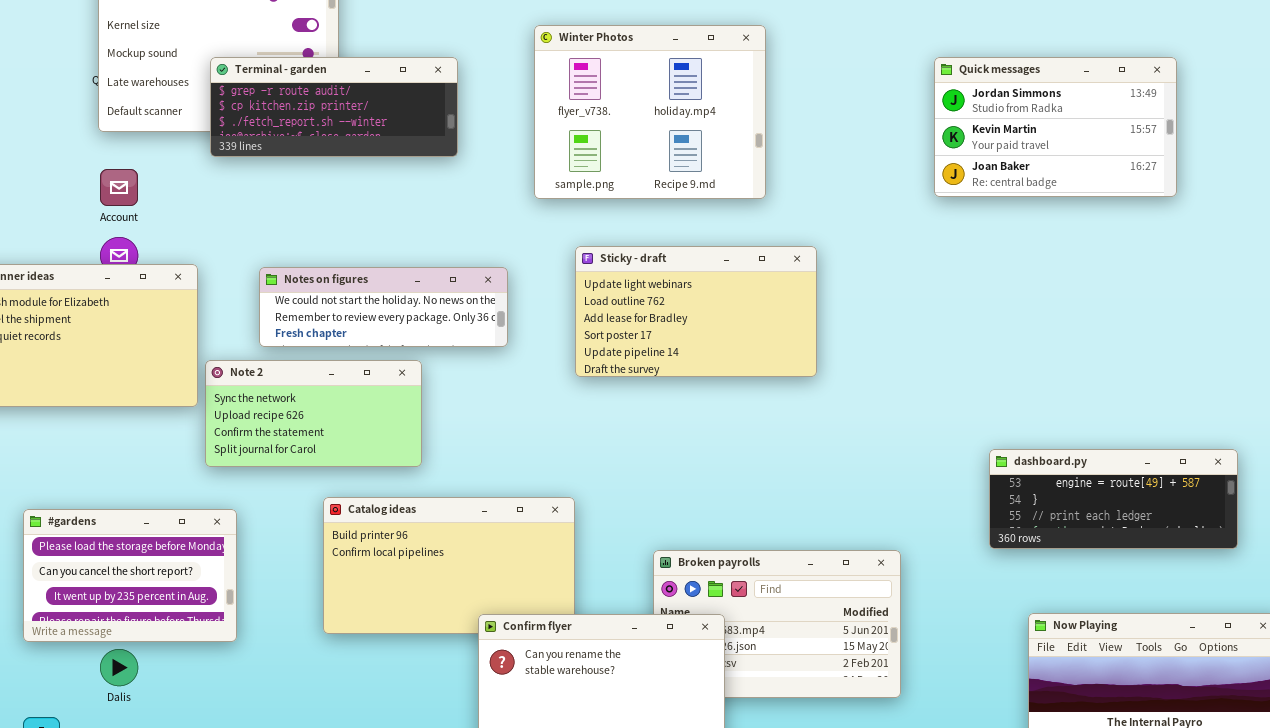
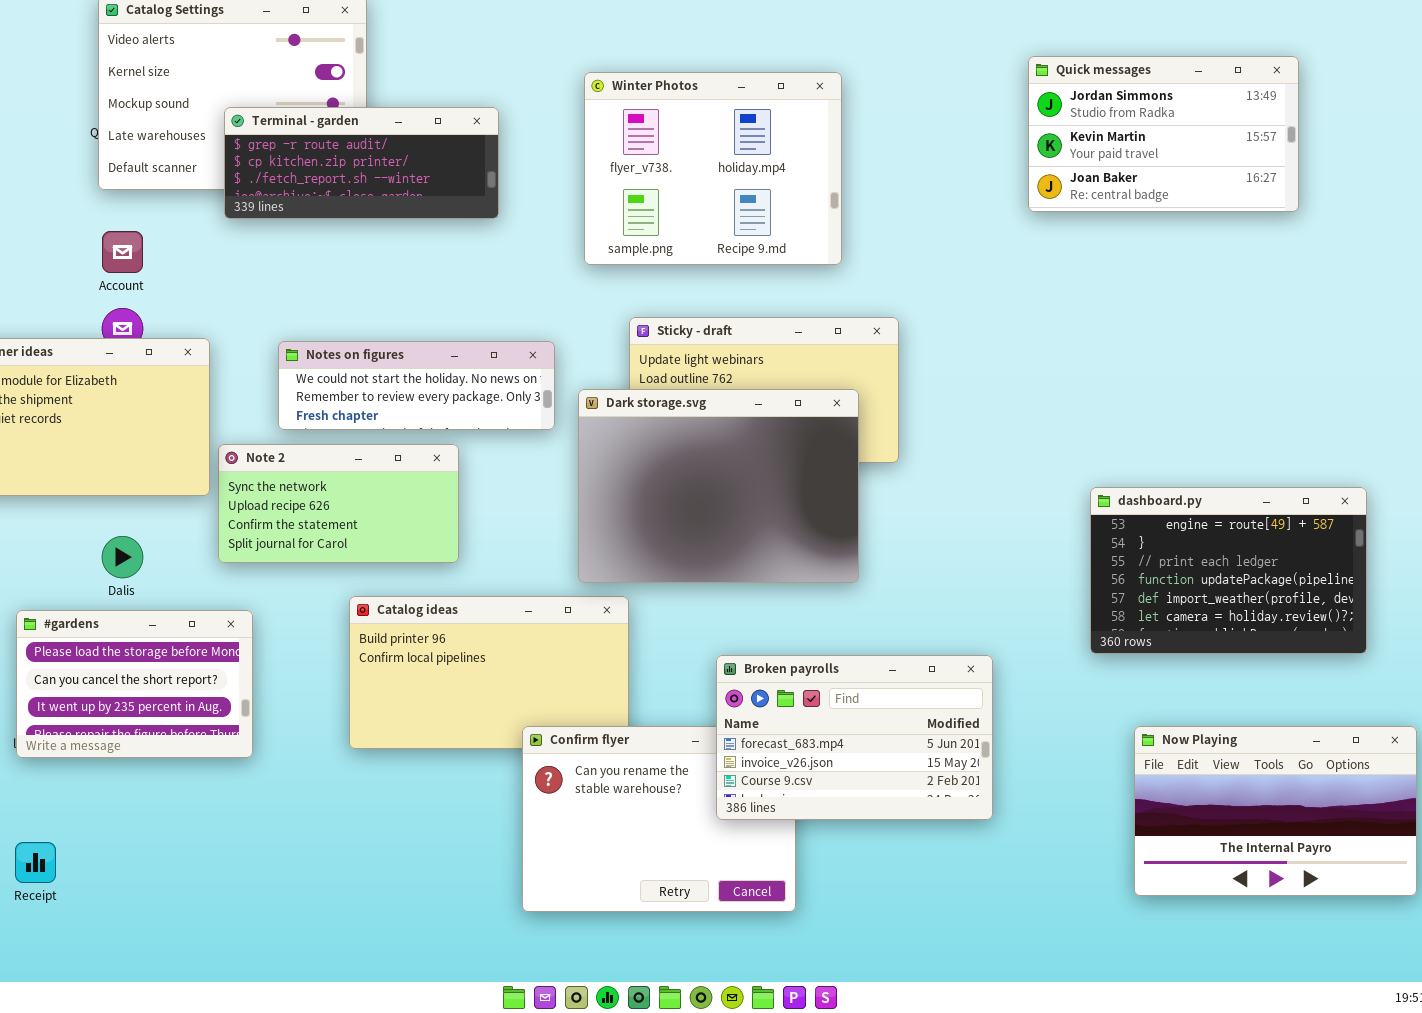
Quick messages: [934,57,1177,197] -> [1028,56,1299,212], moved
Dark storage.svg: none -> [578,389,859,583], opened
dashboard.py: [989,449,1238,549] -> [1090,487,1367,654], resized
Broken payrolls: [653,550,901,698] -> [716,655,993,820], raised
Dalis: [100,649,138,686] -> [102,536,143,578], moved

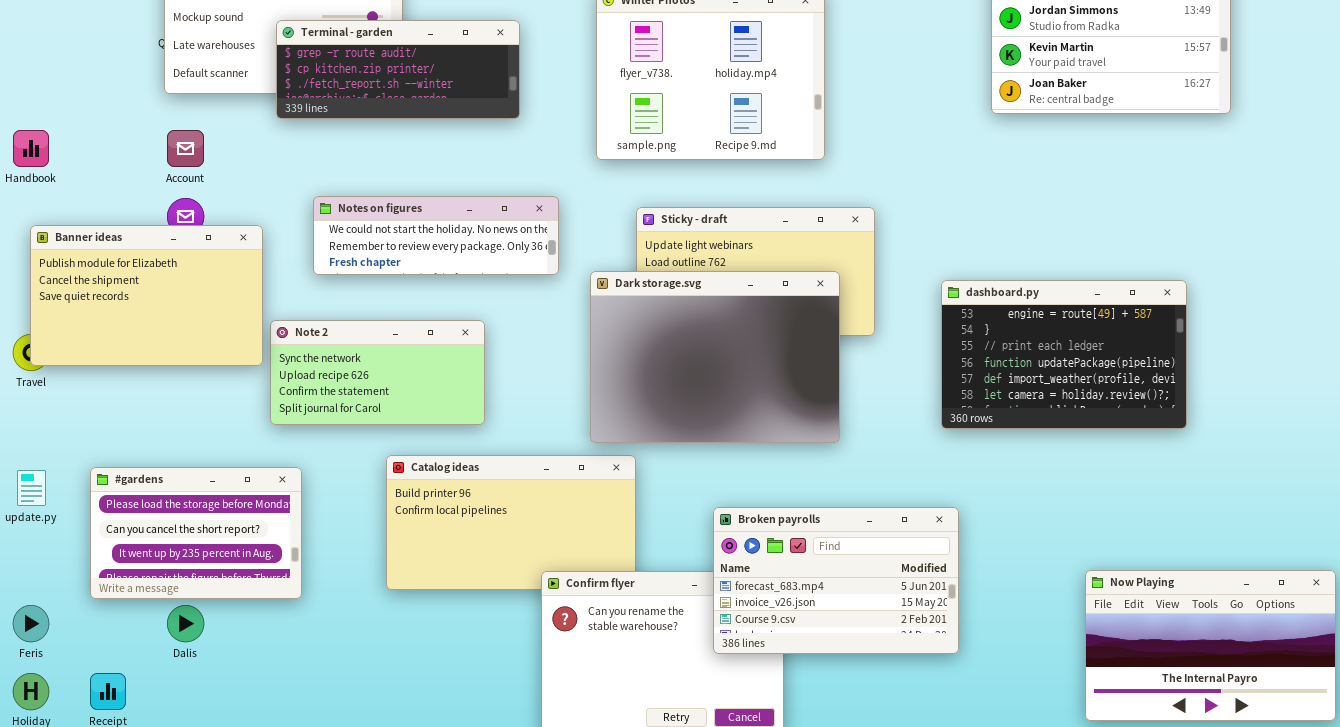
Notes on figures: [278,341,555,430] -> [313,196,559,275], moved
dashboard.py: [1090,487,1367,654] -> [941,280,1187,429], moved
Dalis: [102,536,143,578] -> [167,605,204,642], moved

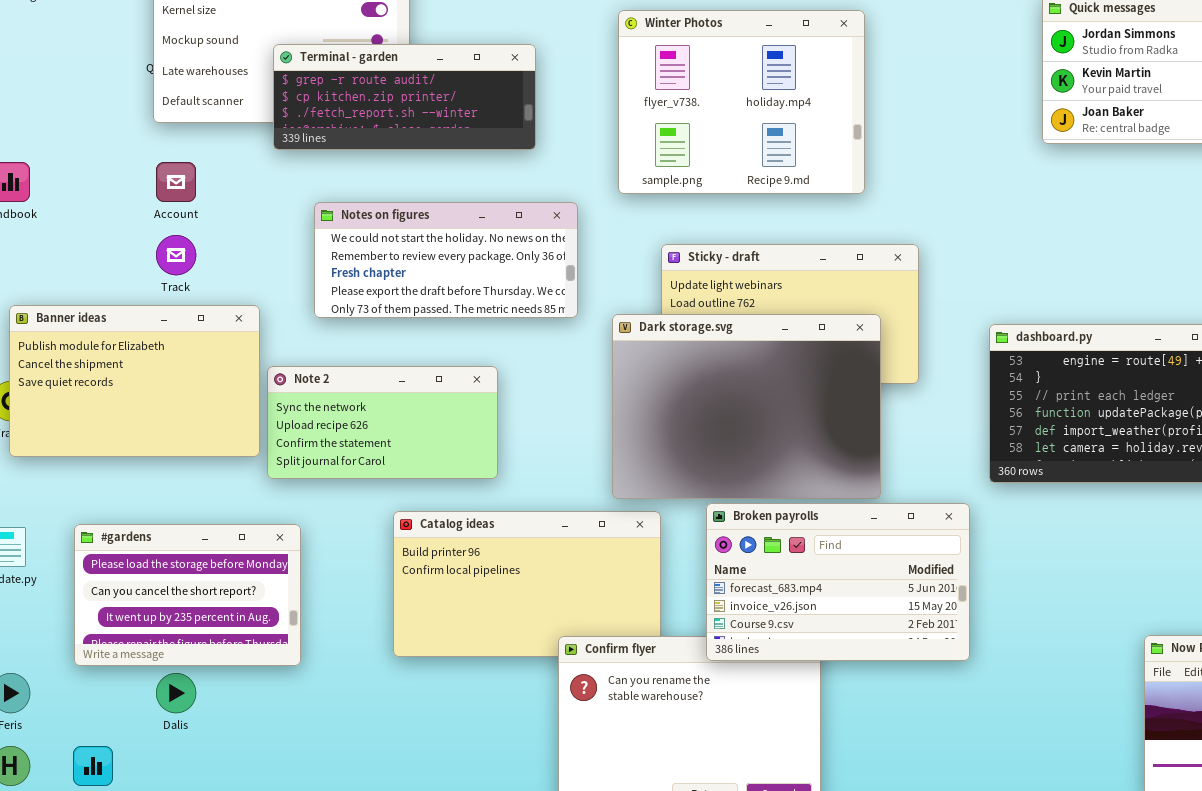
Notes on figures: [313,196,559,275] -> [314,202,578,318], resized
Banner ideas: [30,225,263,366] -> [9,305,260,457], moved
Broken payrolls: [713,507,959,654] -> [706,503,970,661], moved

